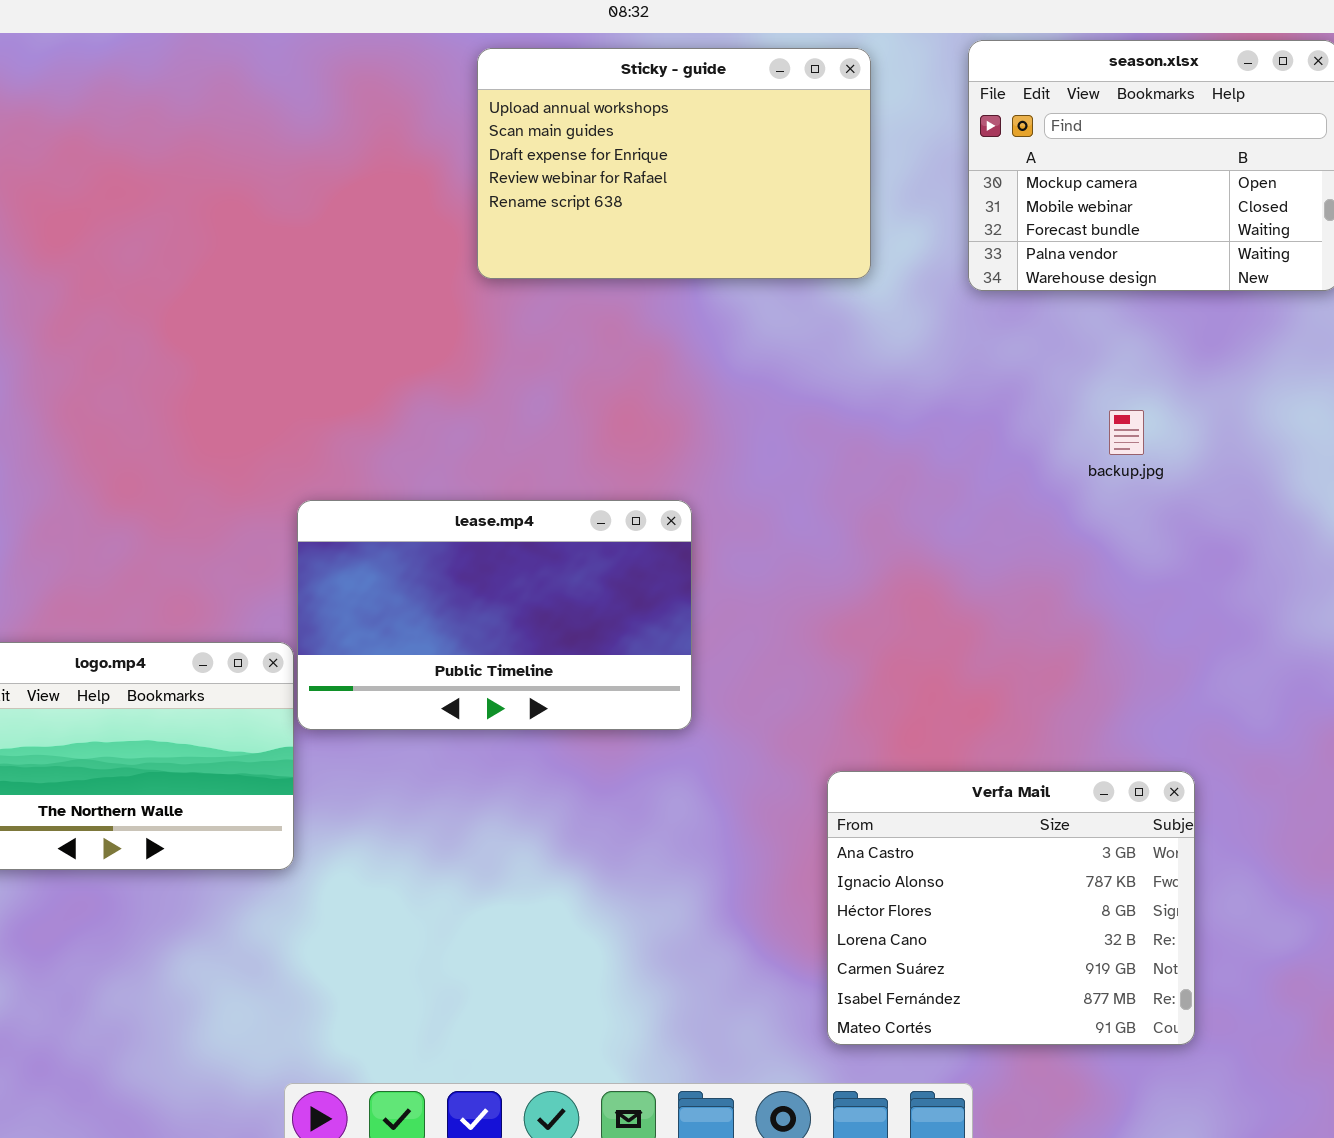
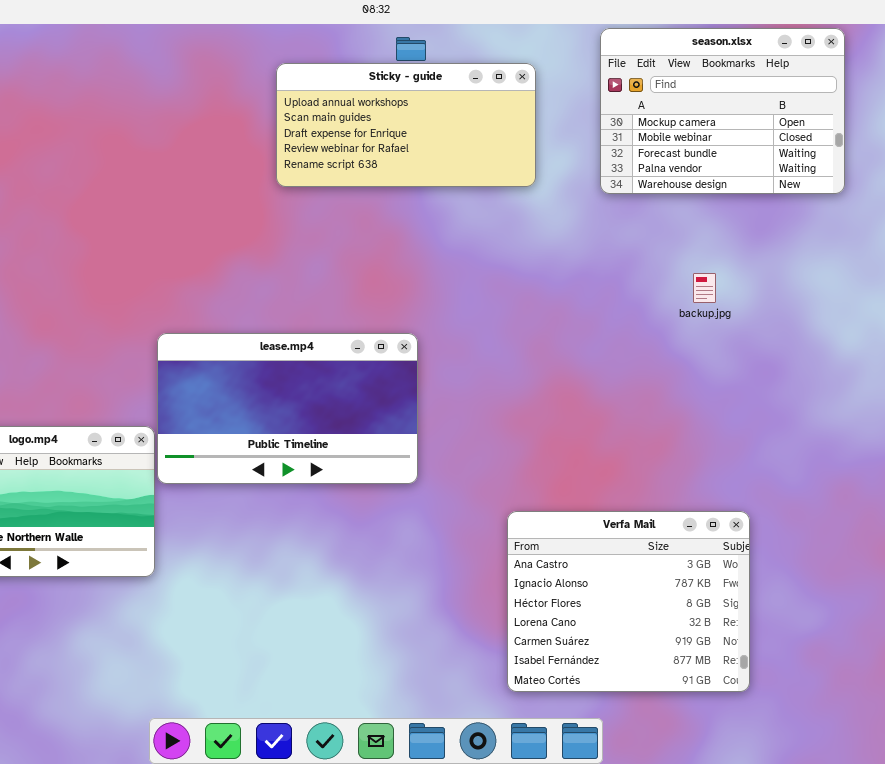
Sticky - guide: [477,48,871,279] -> [276,63,536,187], resized

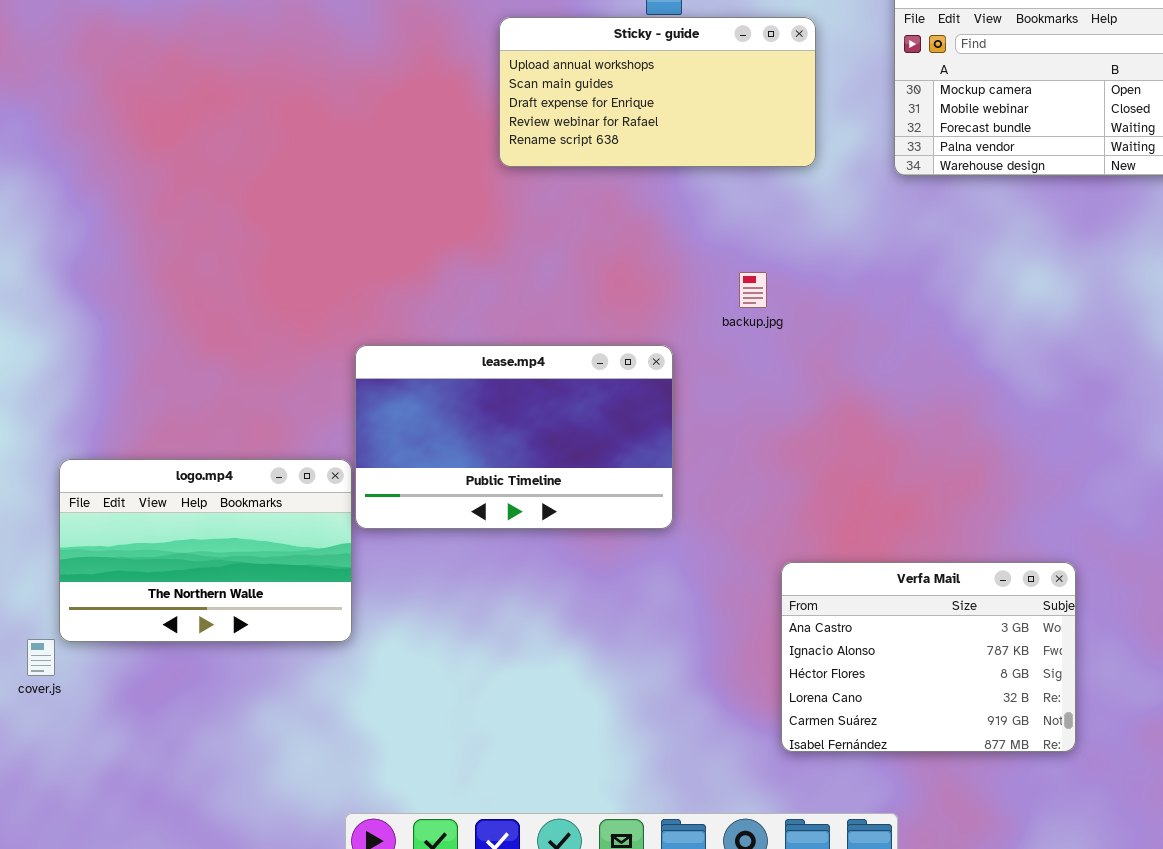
backup.jpg: [693,273,716,303] -> [739,272,767,308], moved
Verfa Mail: [507,511,750,692] -> [781,562,1076,752], resized

